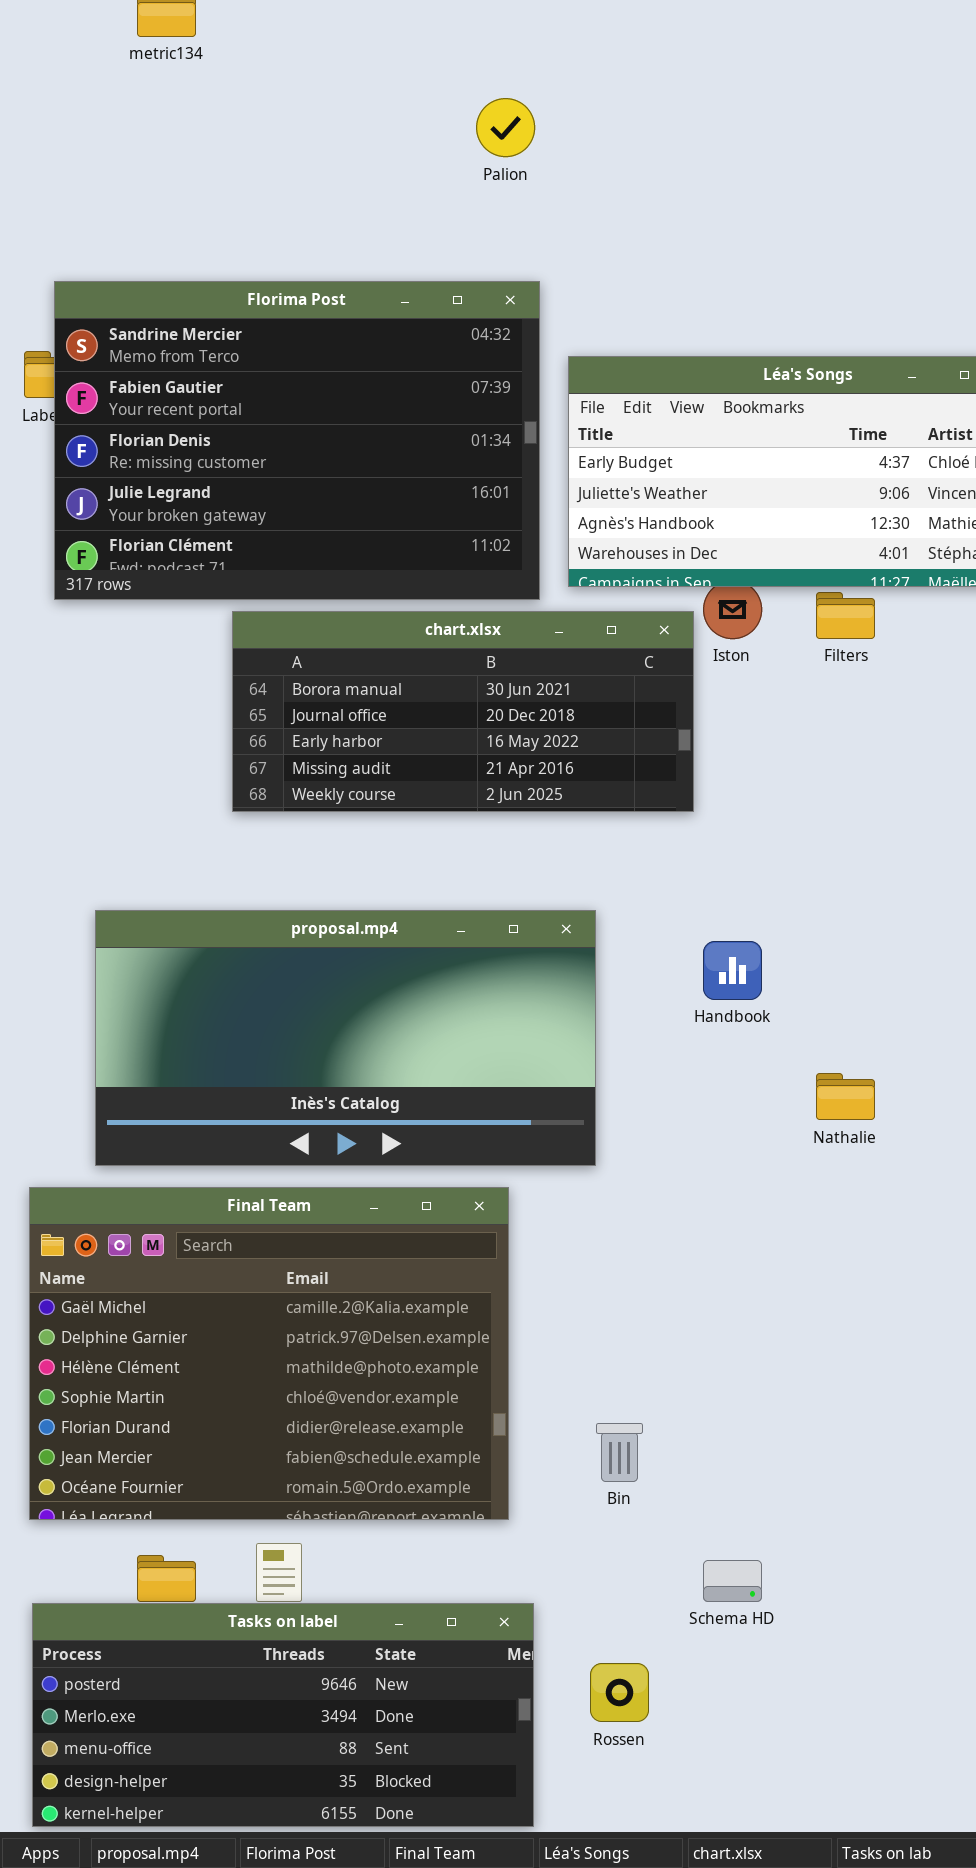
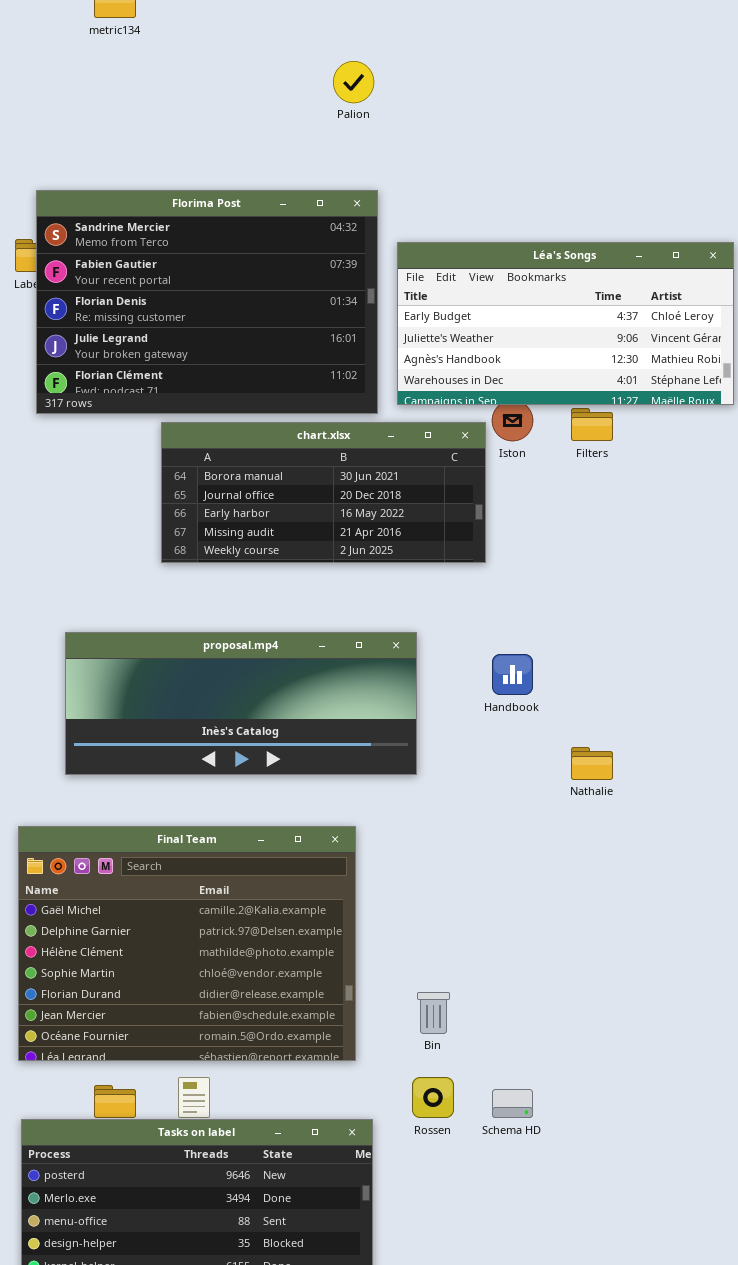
proposal.mp4: [95,910,596,1166] -> [65,632,417,775], resized
Rossen: [590,1663,649,1722] -> [412,1077,454,1118], moved

